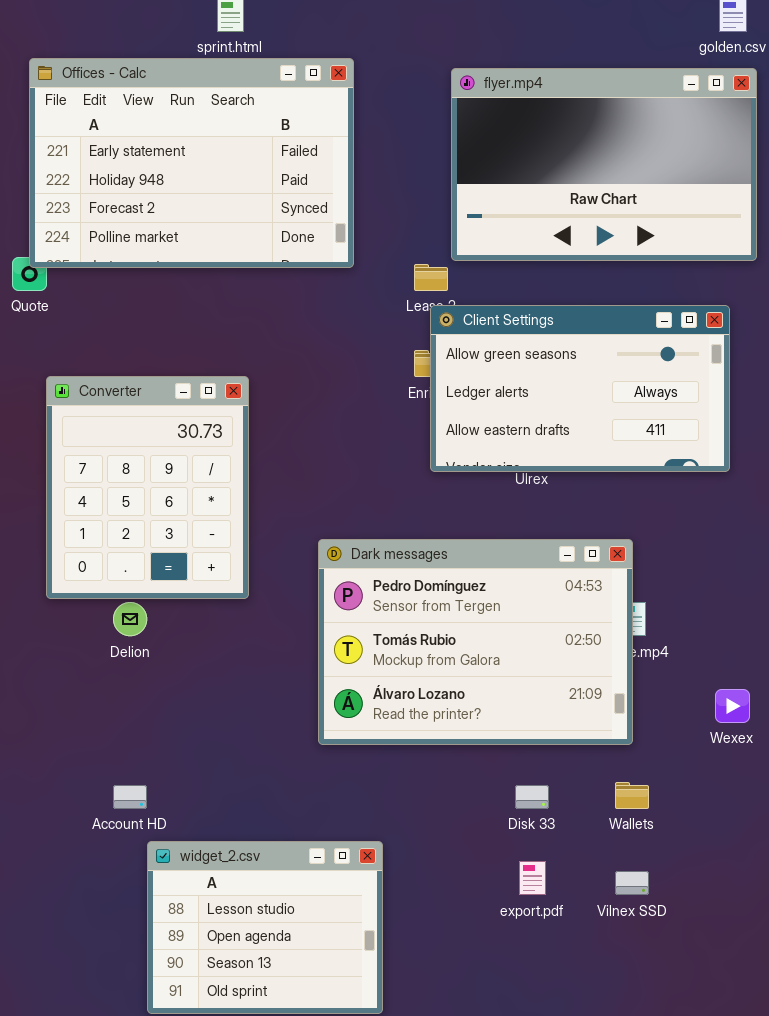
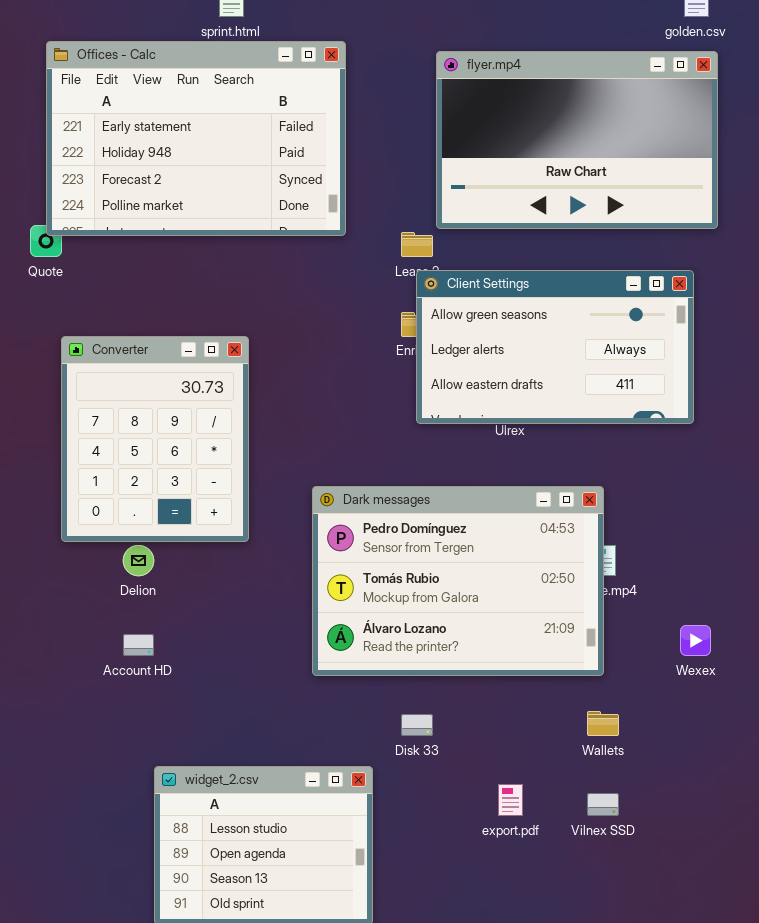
Account HD: [113,785,147,809] -> [123,634,154,656], moved
Disk 33: [515,785,549,809] -> [401,714,433,736], moved

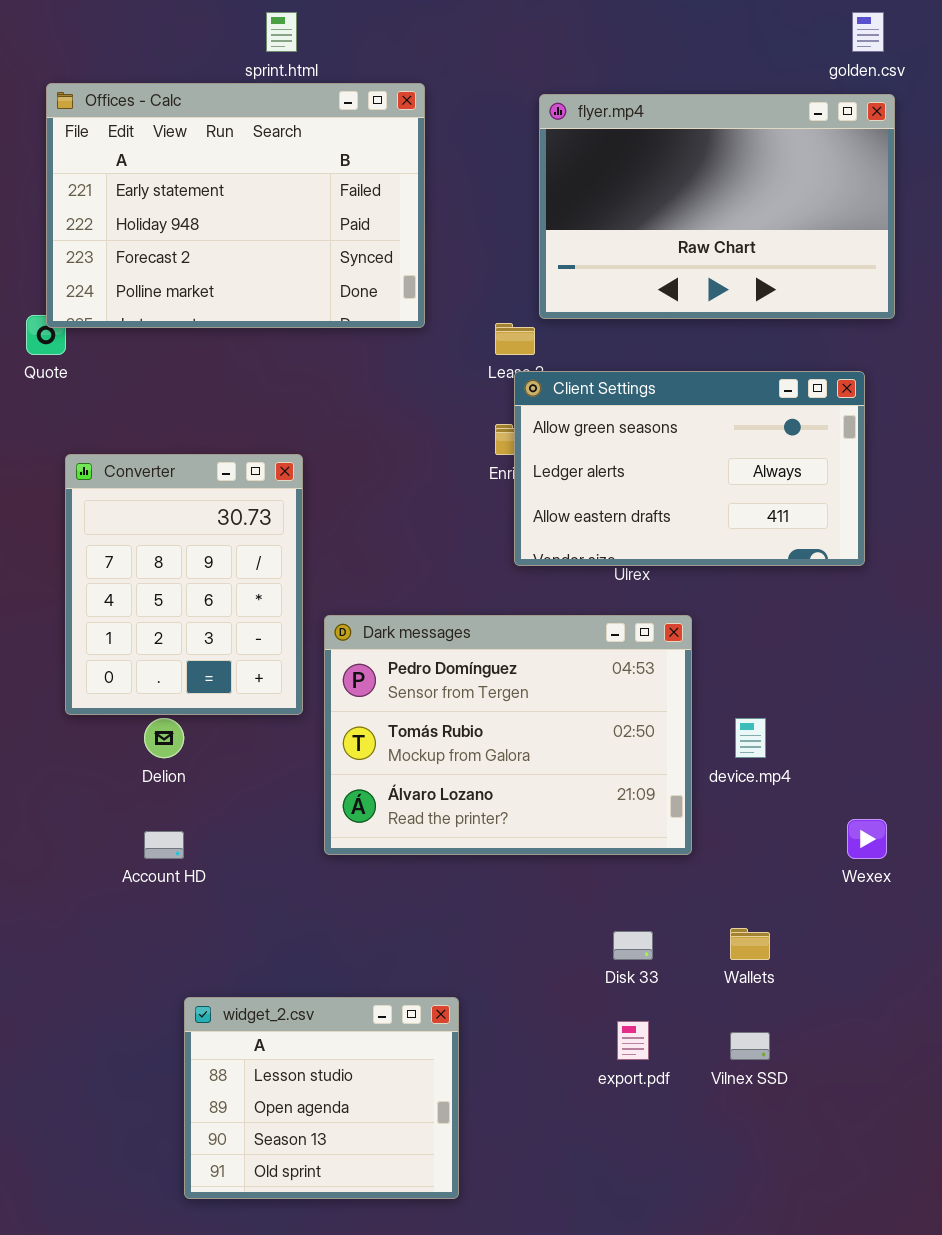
Dark messages: [312,486,604,676] -> [324,615,692,855], moved
Disk 33: [401,714,433,736] -> [613,931,653,960], moved

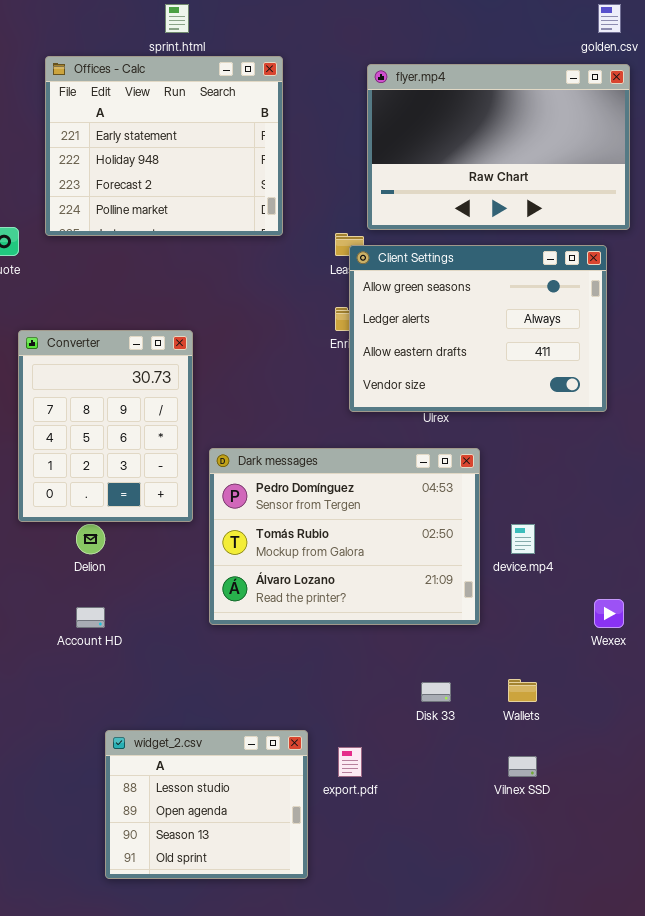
Offices - Calc: [46,83,425,328] -> [45,56,283,236], resized
Client Settings: [514,371,865,566] -> [349,245,607,412], resized
export.pdf: [617,1021,649,1060] -> [338,747,362,777], moved

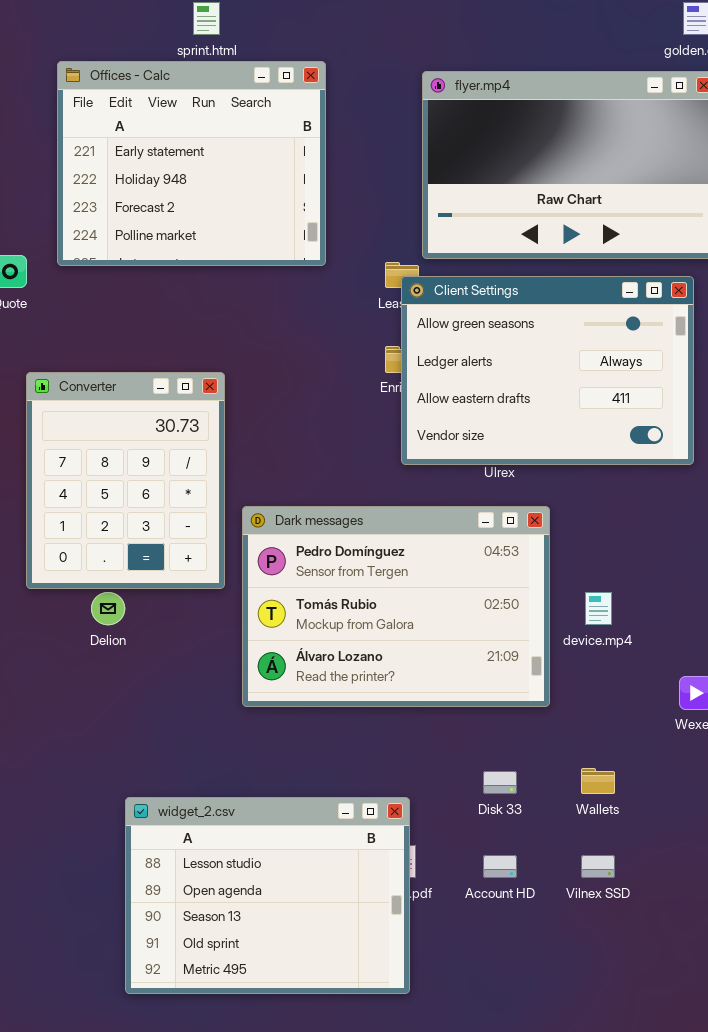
Account HD: [76,607,105,628] -> [483,855,517,878], moved
widget_2.csv: [105,730,308,879] -> [125,797,410,994], resized

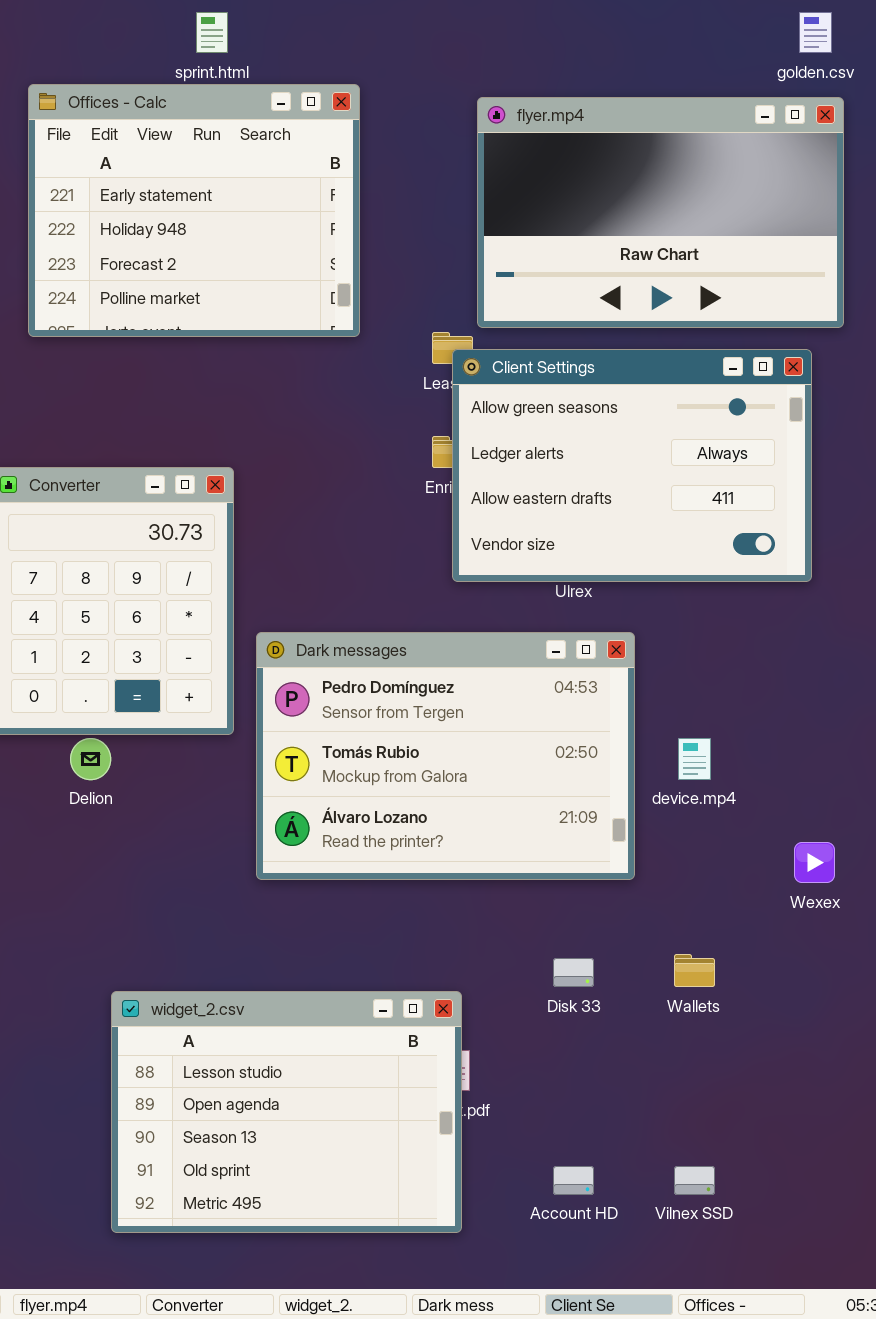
Account HD: [483,855,517,878] -> [553,1166,594,1195], moved
Vilnex SSD: [581,855,615,878] -> [674,1166,715,1195], moved

